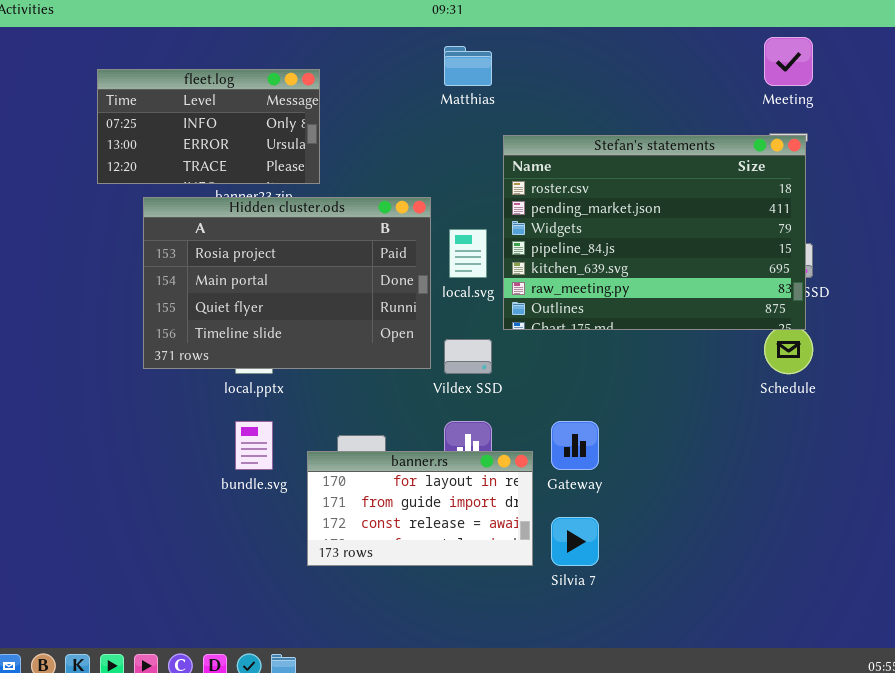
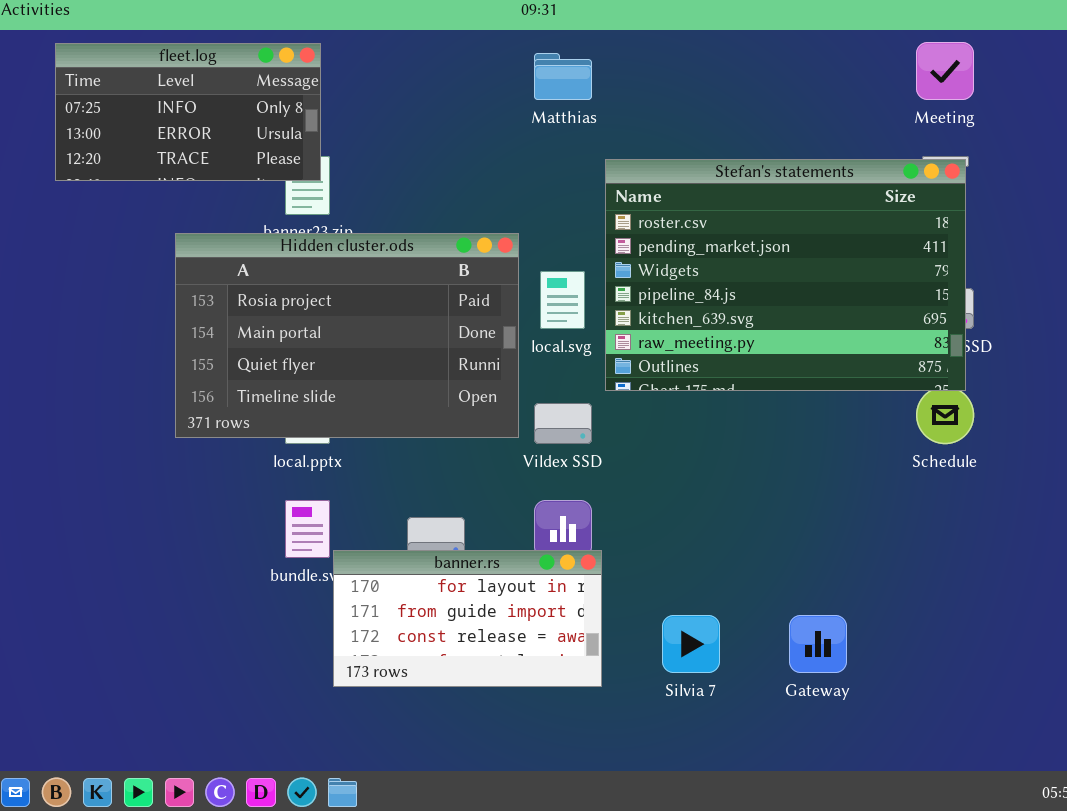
fleet.log: [97,69,320,184] -> [55,43,321,181], moved
Gateway: [551,421,599,470] -> [789,615,847,673], moved
banner.rs: [307,451,533,566] -> [333,550,602,687], moved

